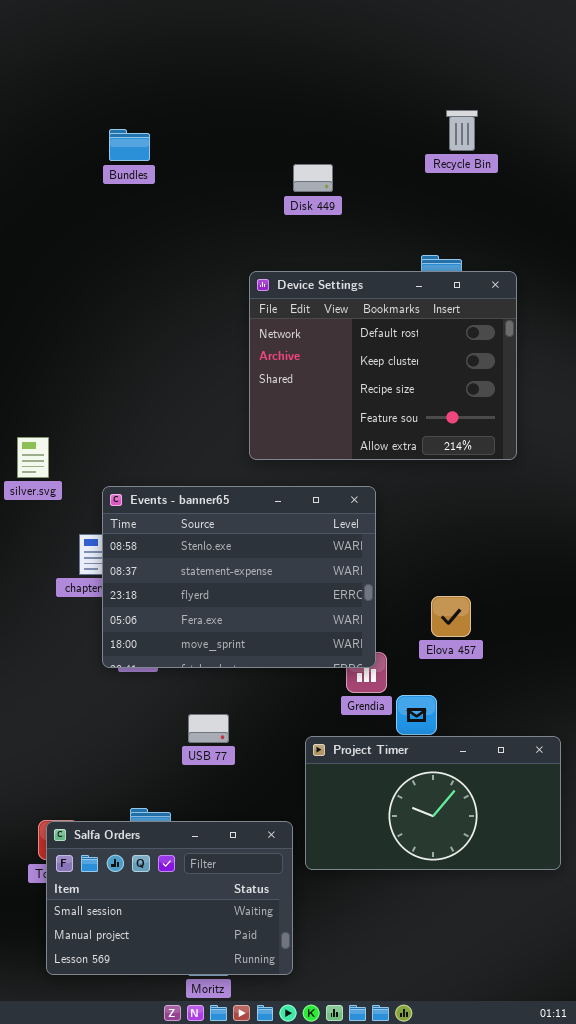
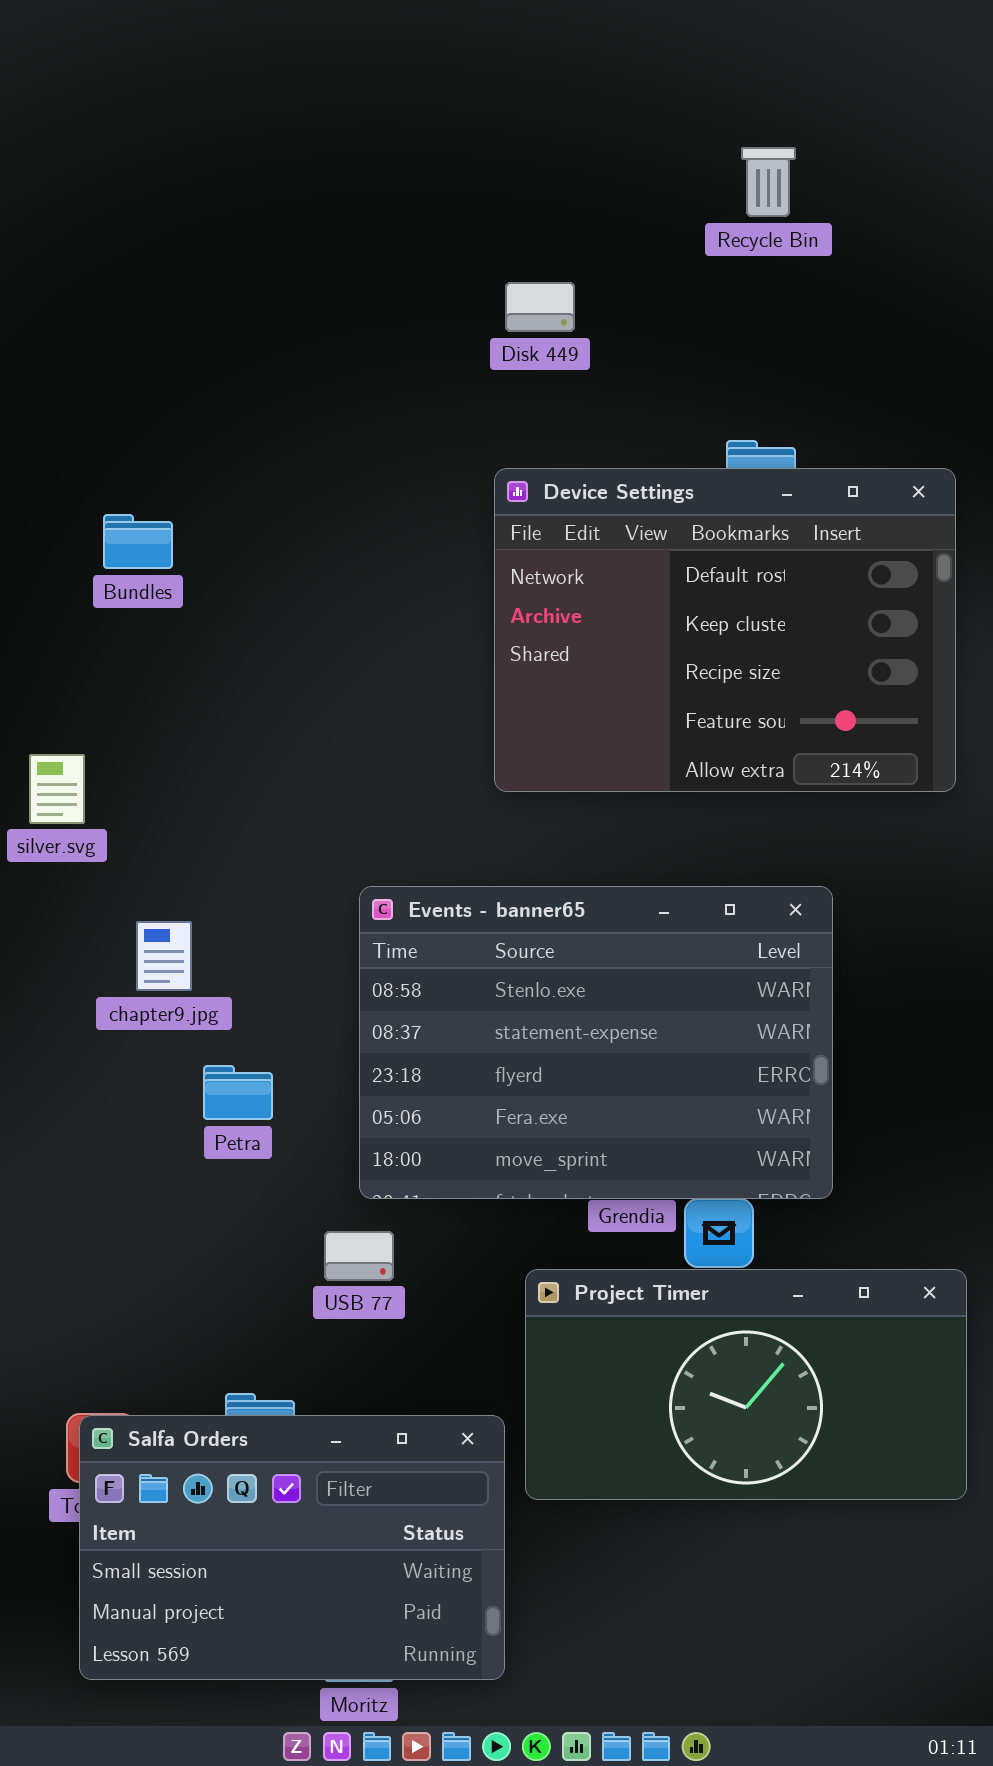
Recycle Bin: [446,110,478,151] -> [741,147,796,217], moved
Bundles: [109,129,150,161] -> [103,514,173,569], moved
Device Settings: [249,271,517,460] -> [494,468,956,792], moved
Events - banner65: [102,486,376,668] -> [359,886,833,1199], moved

